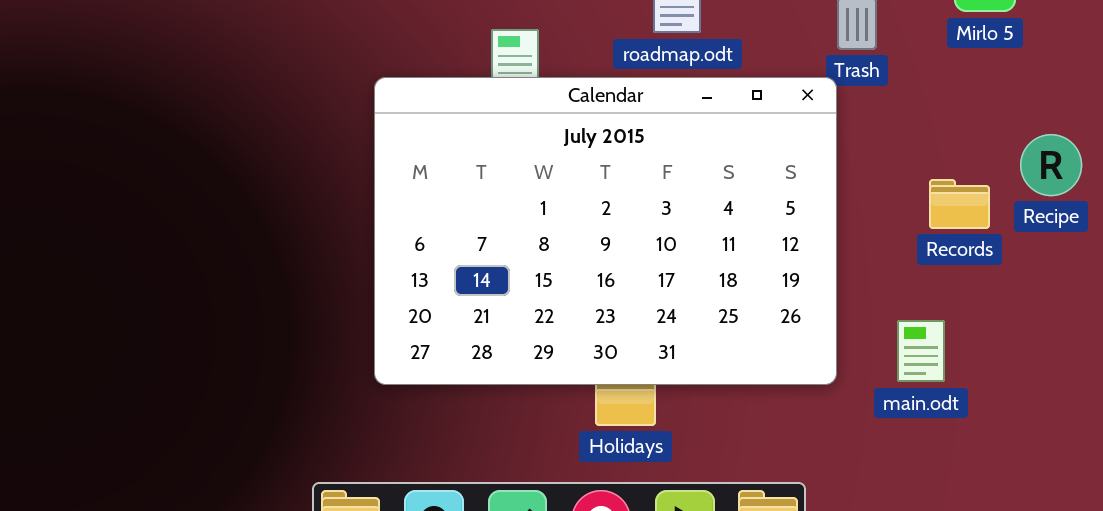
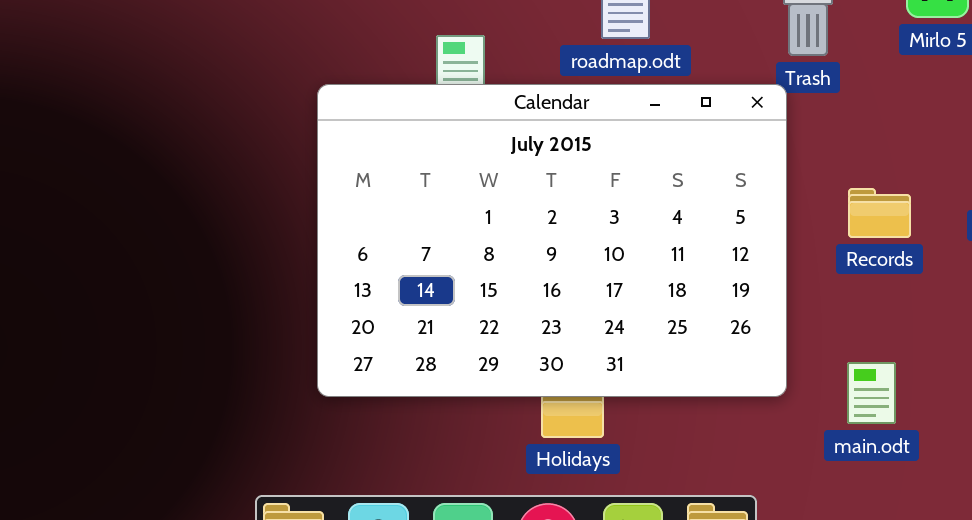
Records: [929,179,990,229] -> [848,188,911,238], moved
main.odt: [897,320,945,382] -> [847,362,896,424], moved

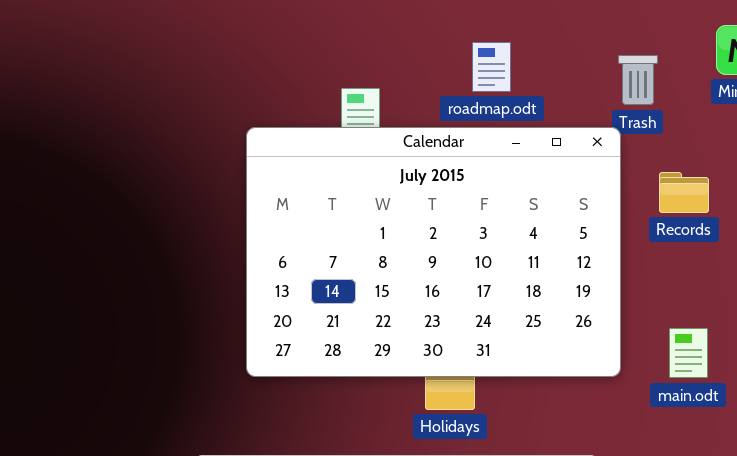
Records: [848,188,911,238] -> [659,172,709,213], moved
main.odt: [847,362,896,424] -> [669,328,708,378], moved

